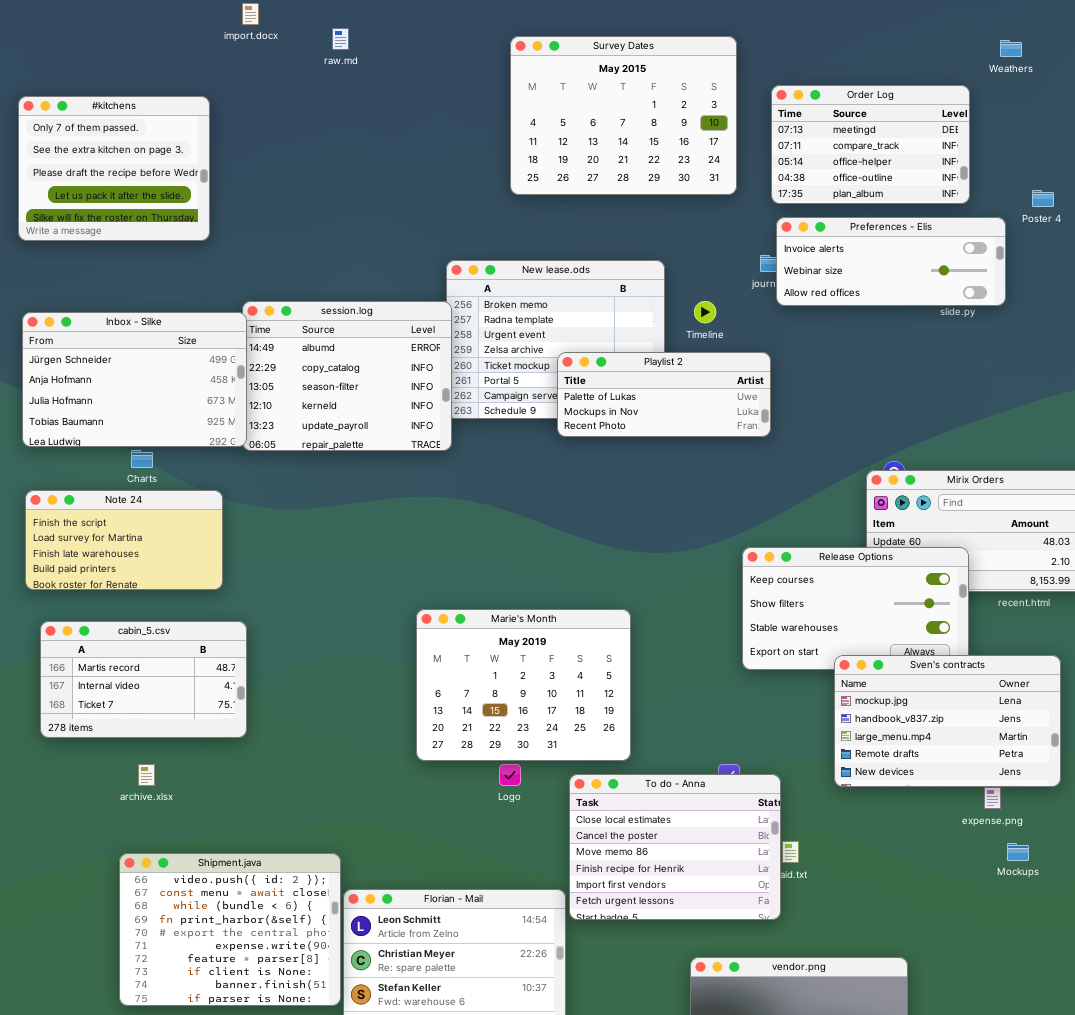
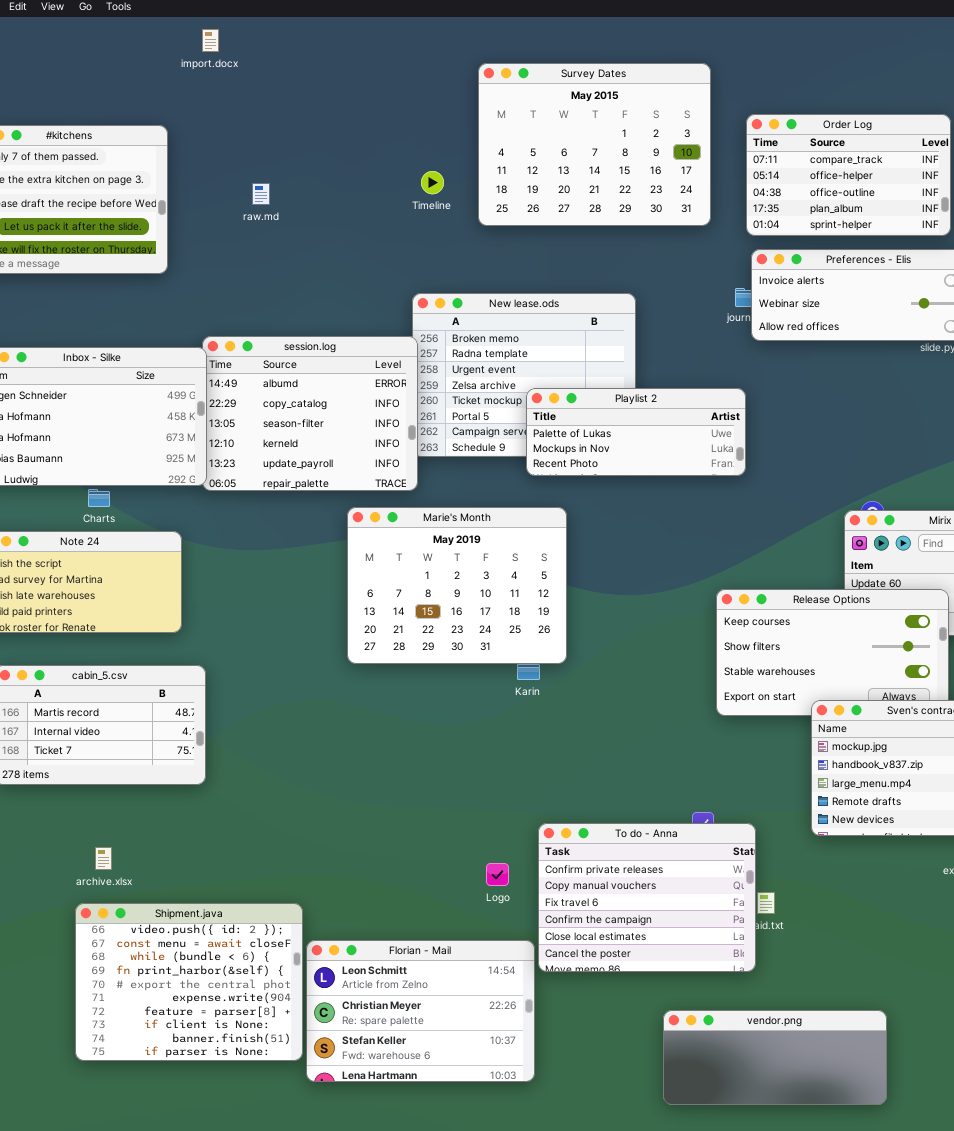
raw.md: [332,28,349,50] -> [252,183,270,205], moved
Order Log: [771,85,970,204] -> [746,114,951,236], scrolled down 1 row
Timeline: [694,301,716,323] -> [421,171,444,194], moved
Marie's Month: [416,609,631,761] -> [347,507,567,664], moved
archive.xlsx: [138,764,155,786] -> [95,847,112,870], moved
Logo: [499,764,521,786] -> [486,863,509,886], moved
To do - Anna: [569,774,781,920] -> [538,823,756,972], scrolled up 4 rows

